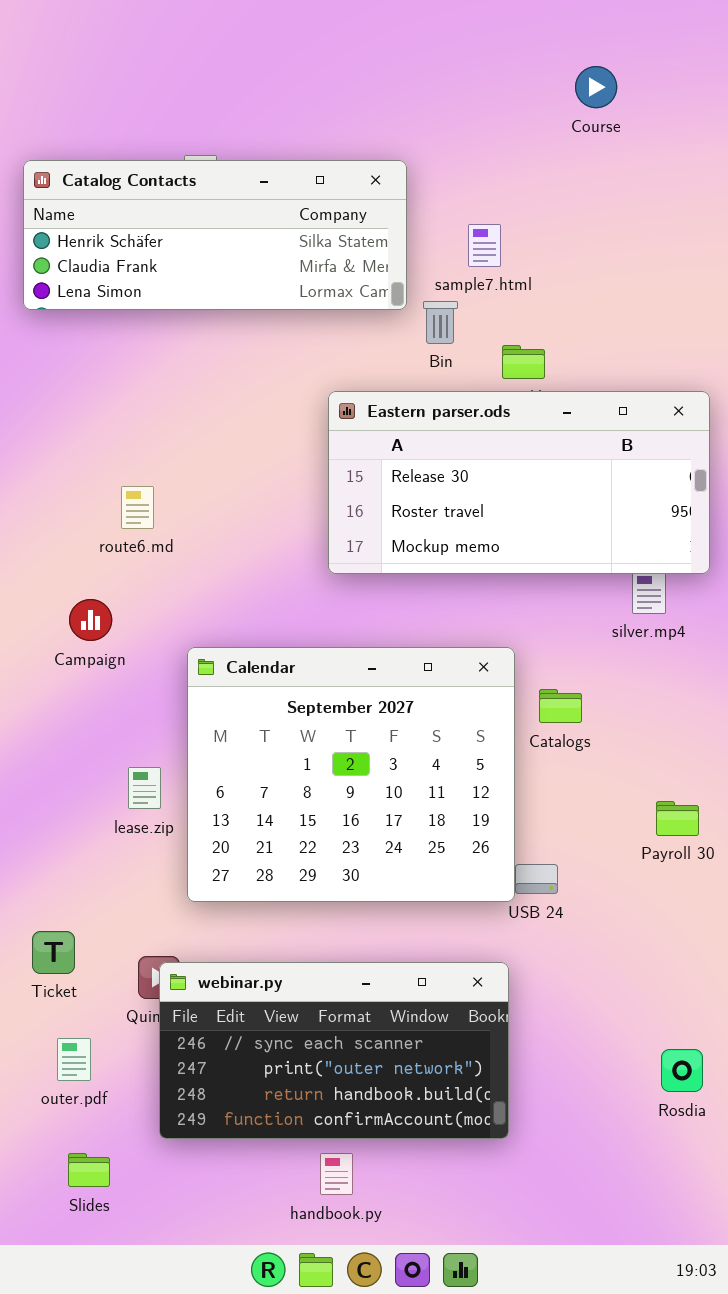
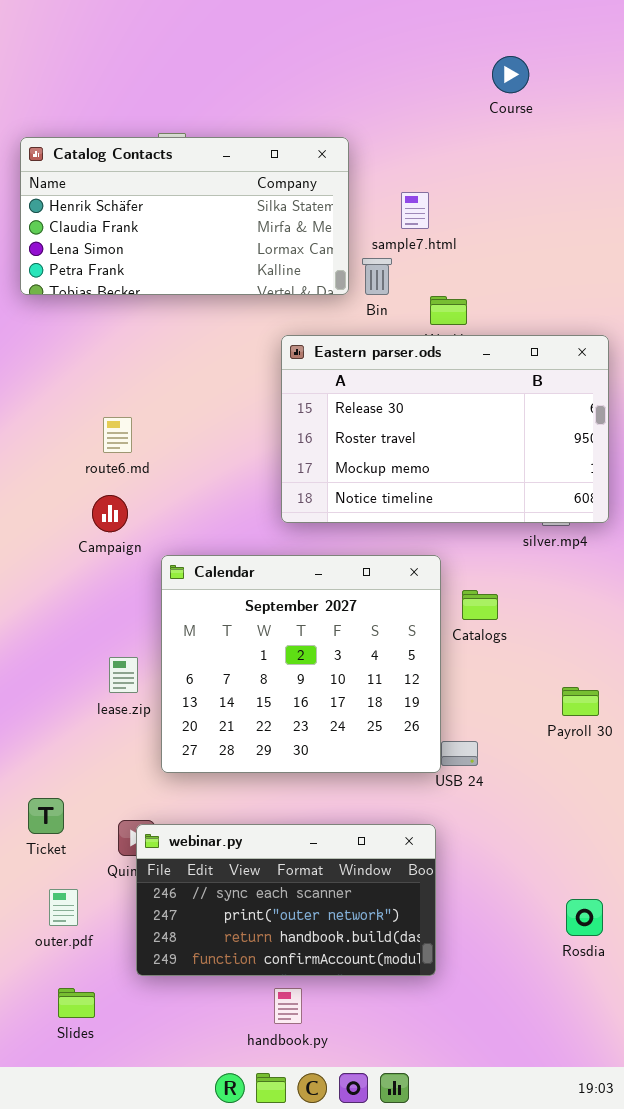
Catalog Contacts: [23,160,407,310] -> [20,137,349,295], resized
Eastern parser.ods: [328,391,710,574] -> [281,335,609,523], resized
Campaign: [69,599,112,641] -> [92,495,128,532], moved

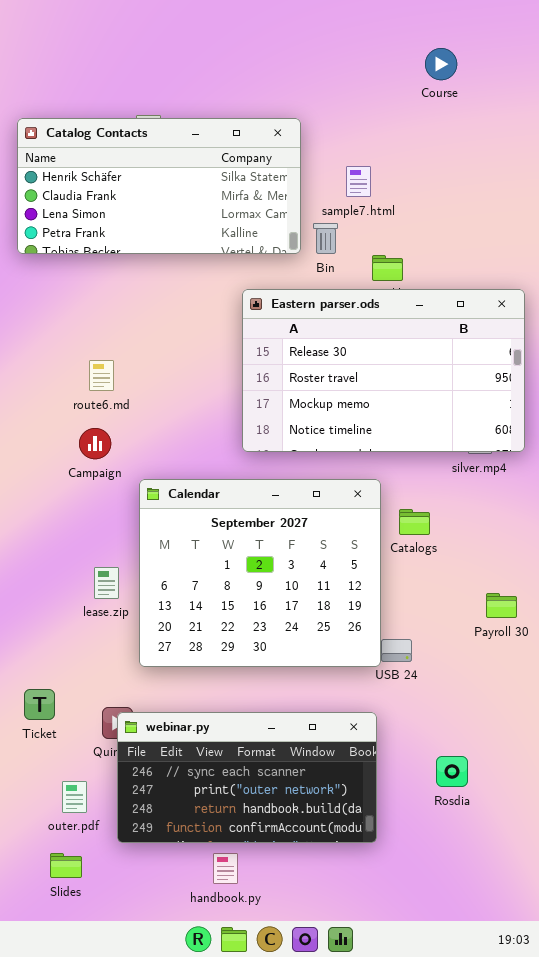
outer.pdf: [49,889,78,926] -> [62,781,87,813], moved
Rosdia: [566,899,603,936] -> [436,756,468,787], moved
handbook.py: [274,988,302,1024] -> [213,853,238,884], moved

